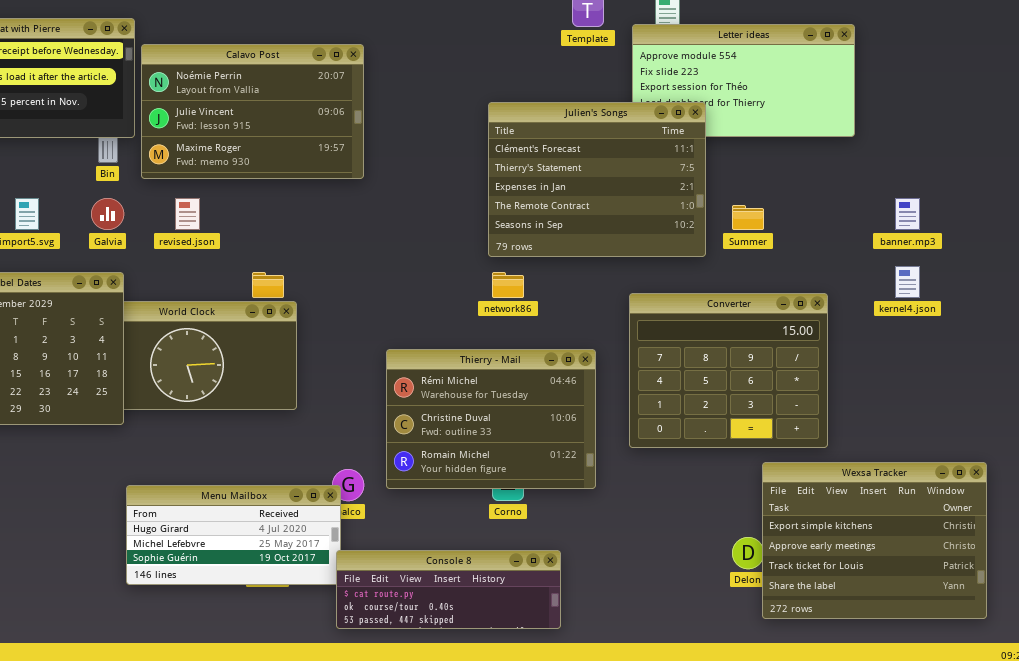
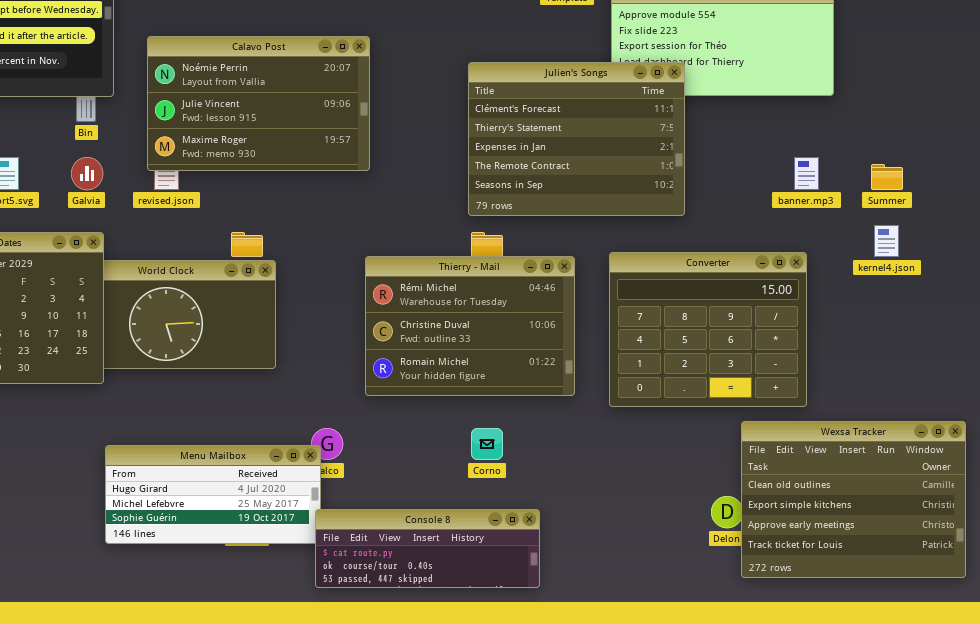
Calavo Post: [141,44,364,179] -> [147,36,370,171], moved
banner.mp3: [895,198,920,230] -> [794,157,819,190], moved
Summer: [732,205,764,230] -> [871,164,903,190], moved
Thierry - Mail: [386,349,596,489] -> [365,256,575,396], moved
Wexsa Tracker: [762,462,987,619] -> [741,421,966,578], scrolled up 1 row

